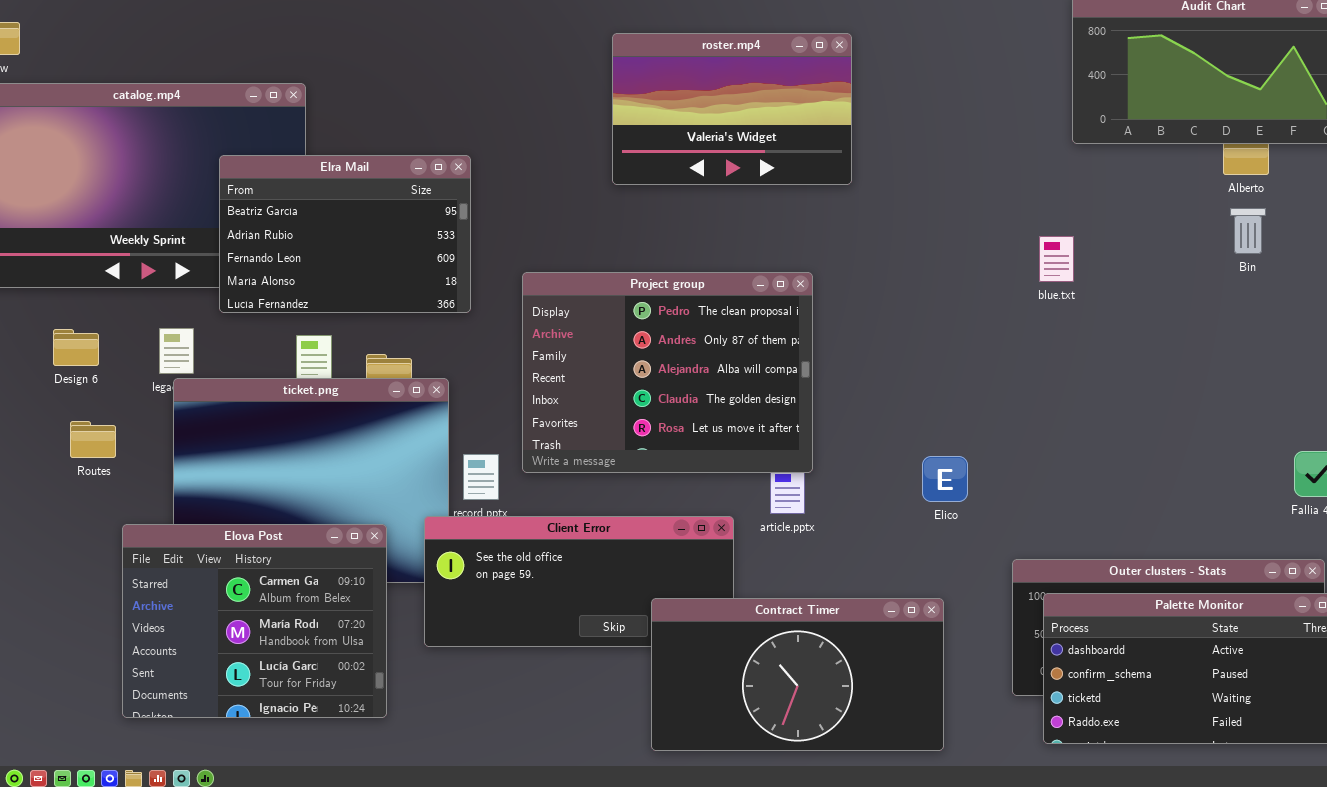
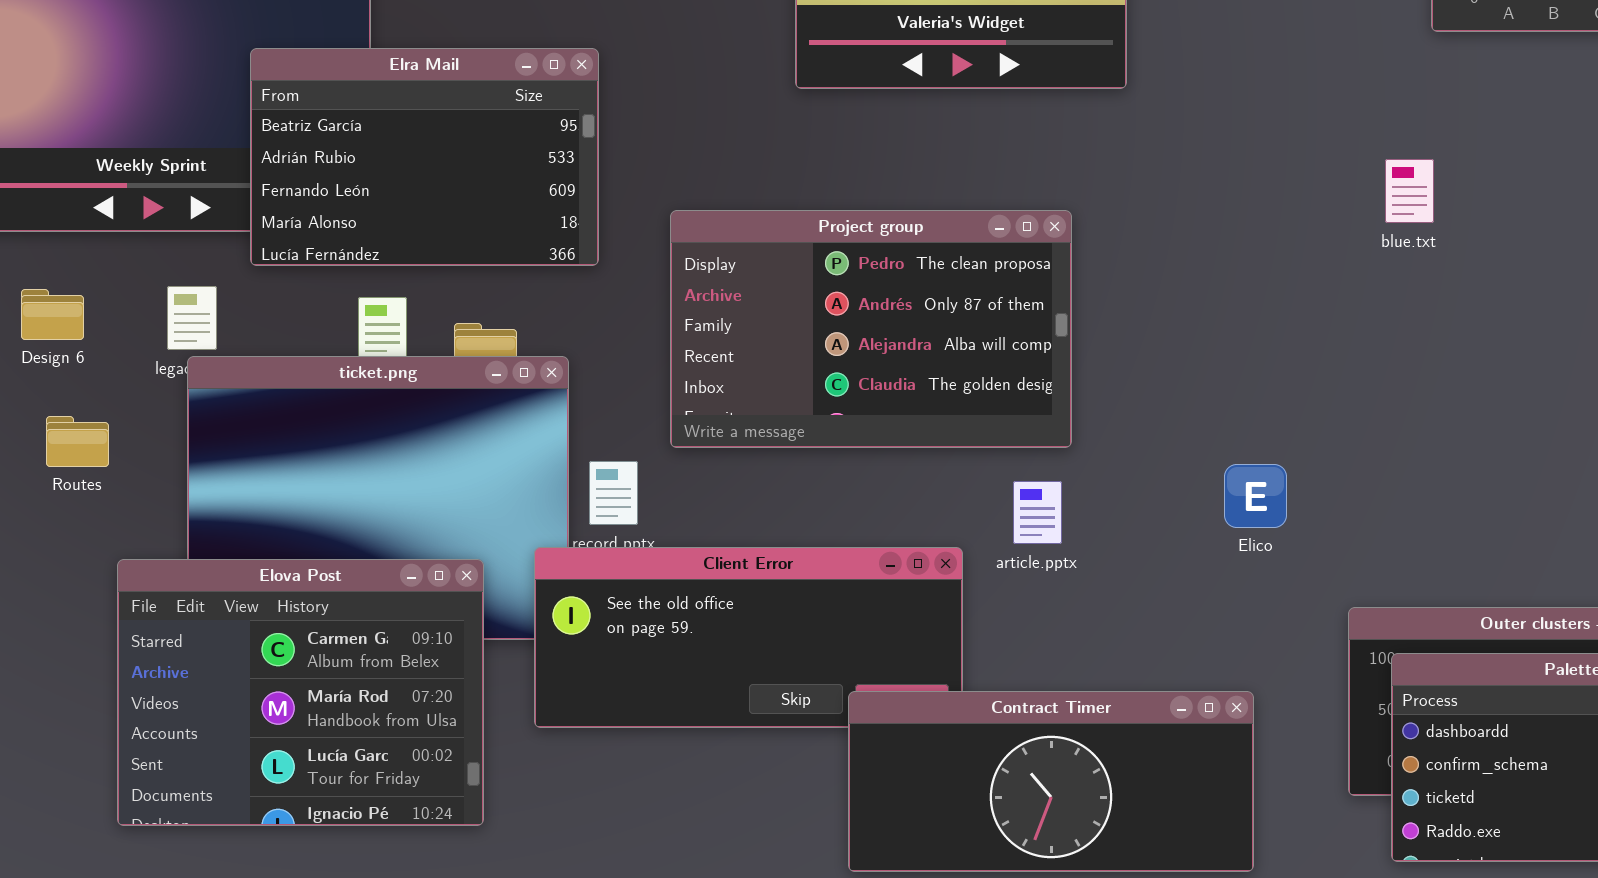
Project group: [522,272,813,473] -> [670,210,1072,448], resized
Contract Timer: [651,598,944,751] -> [848,691,1254,872], resized

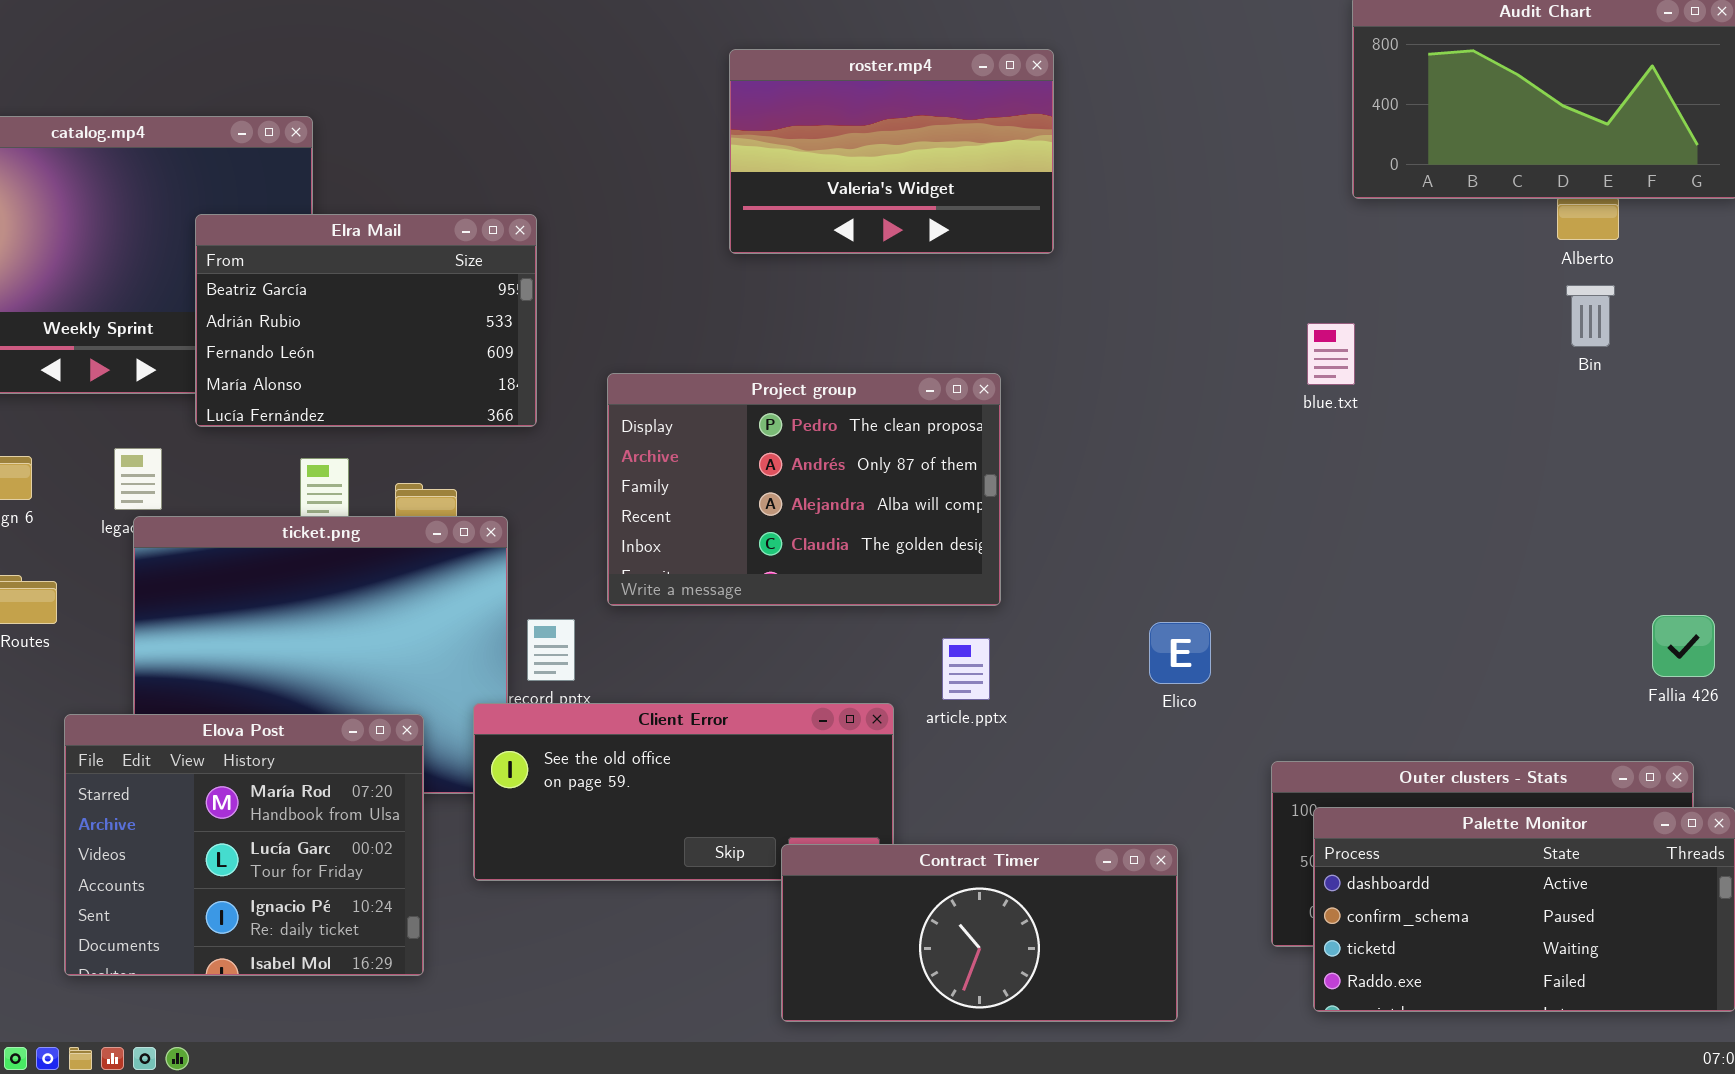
Elova Post: [117,559,484,826] -> [64,714,424,976], scrolled down 1 row

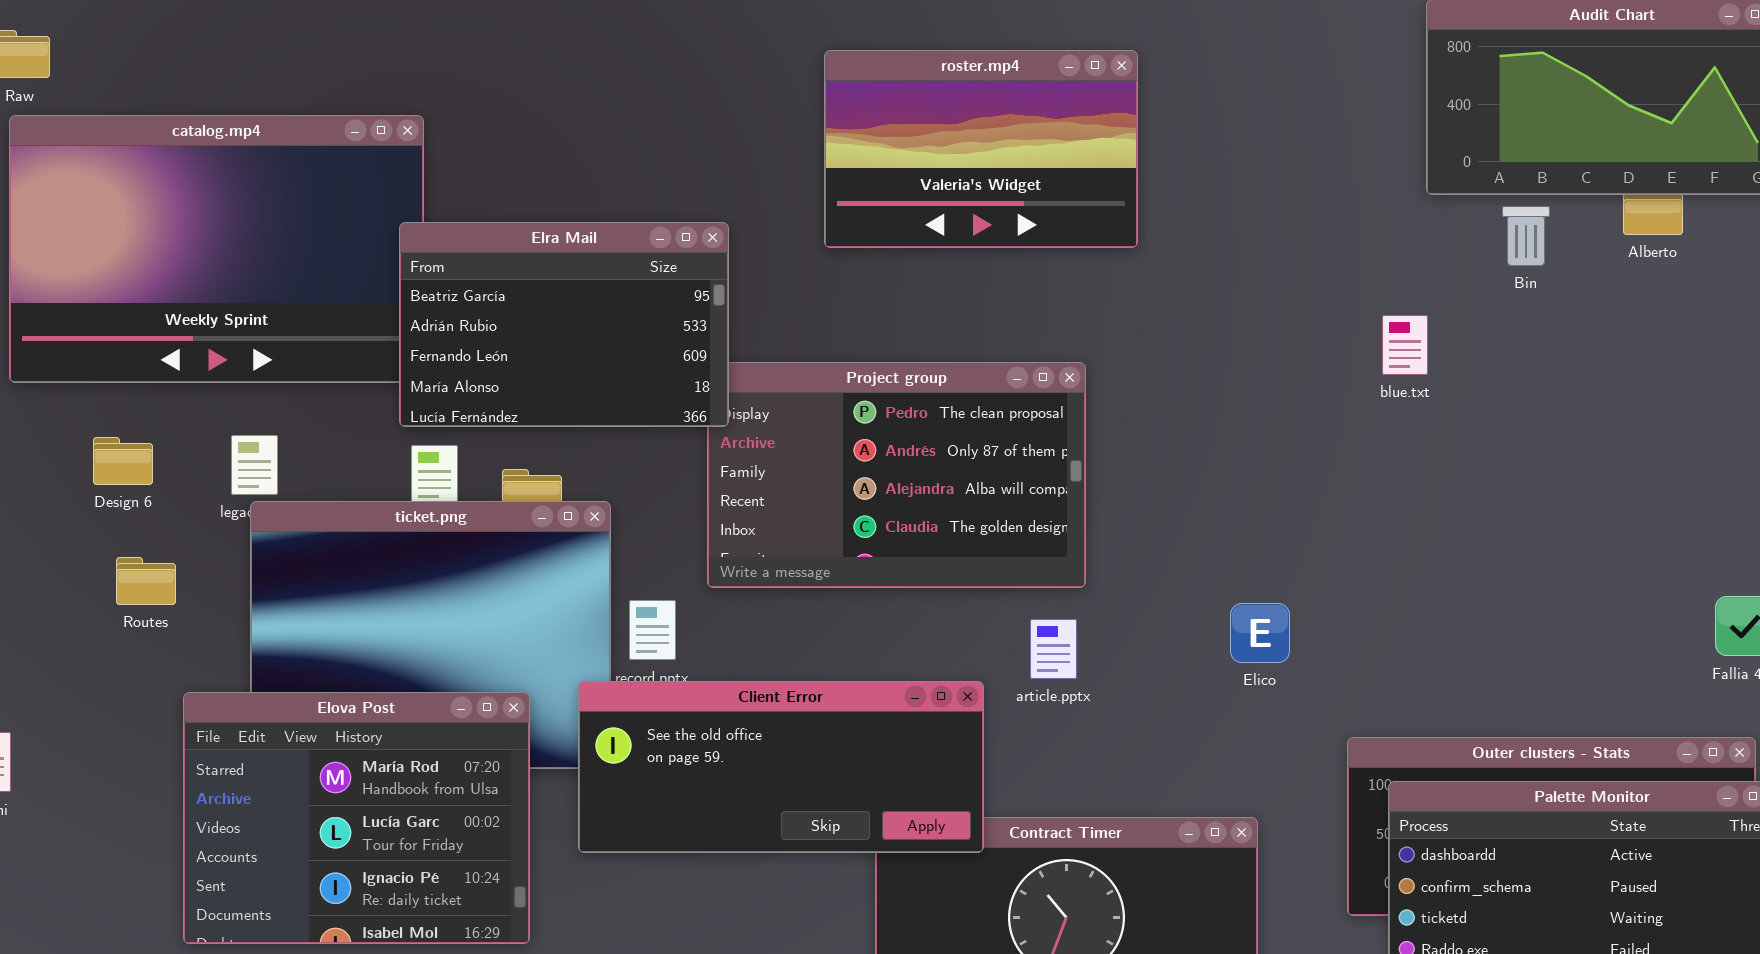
Elra Mail: [195,214,537,427] -> [399,222,729,427], moved
Bin: [1566,285,1615,347] -> [1502,206,1550,266], moved
Client Error: [473,703,894,881] -> [578,681,984,853], raised

